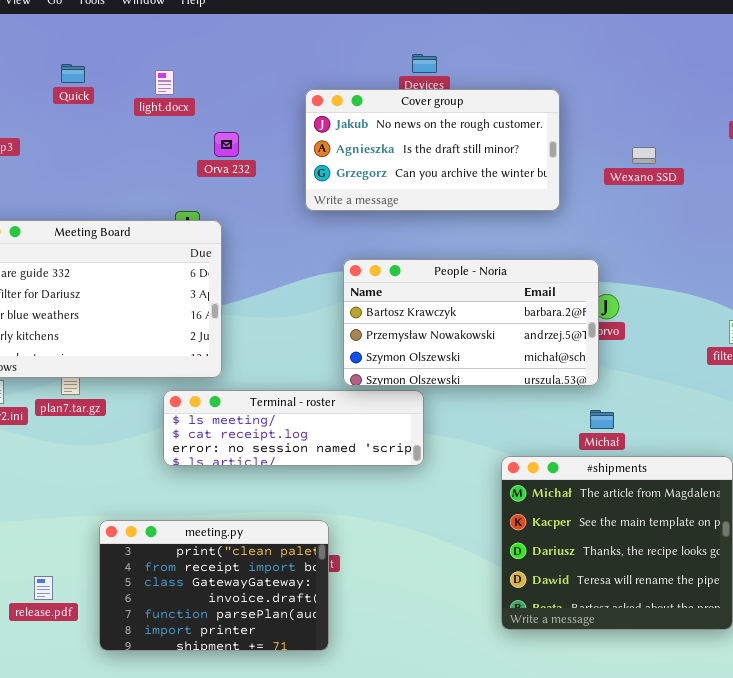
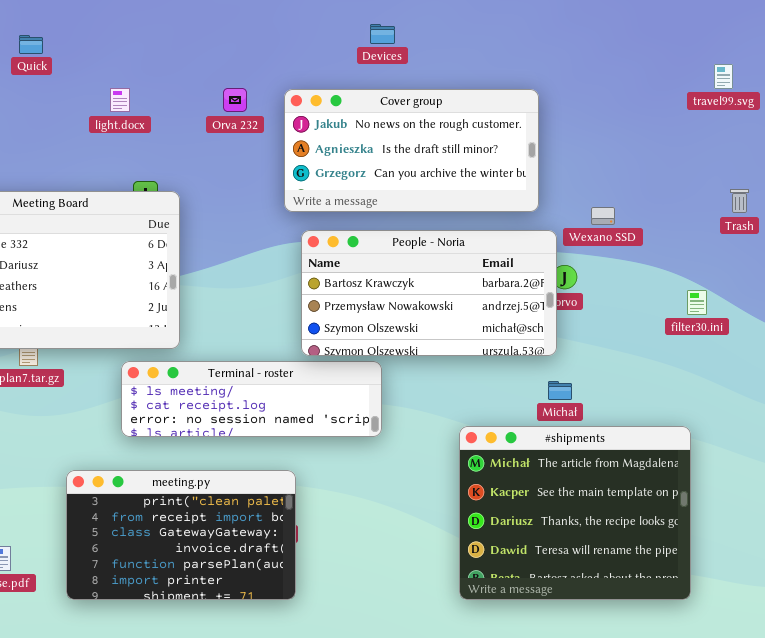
light.docx: [155,70,174,95] -> [110,88,130,112], moved
Cover group: [305,89,560,211] -> [284,89,539,212], moved
Orva 232: [214,132,239,157] -> [223,88,247,112], moved
Wexano SSD: [632,147,656,164] -> [591,207,615,225], moved
meeting.py: [99,520,329,651] -> [66,470,296,600], moved

